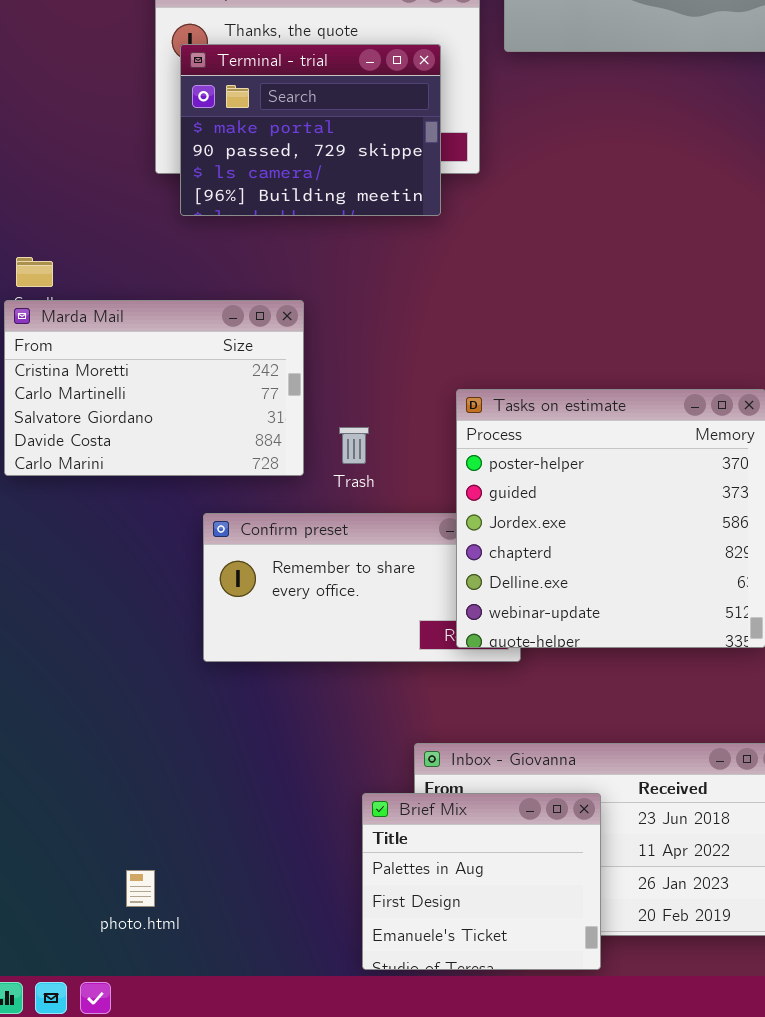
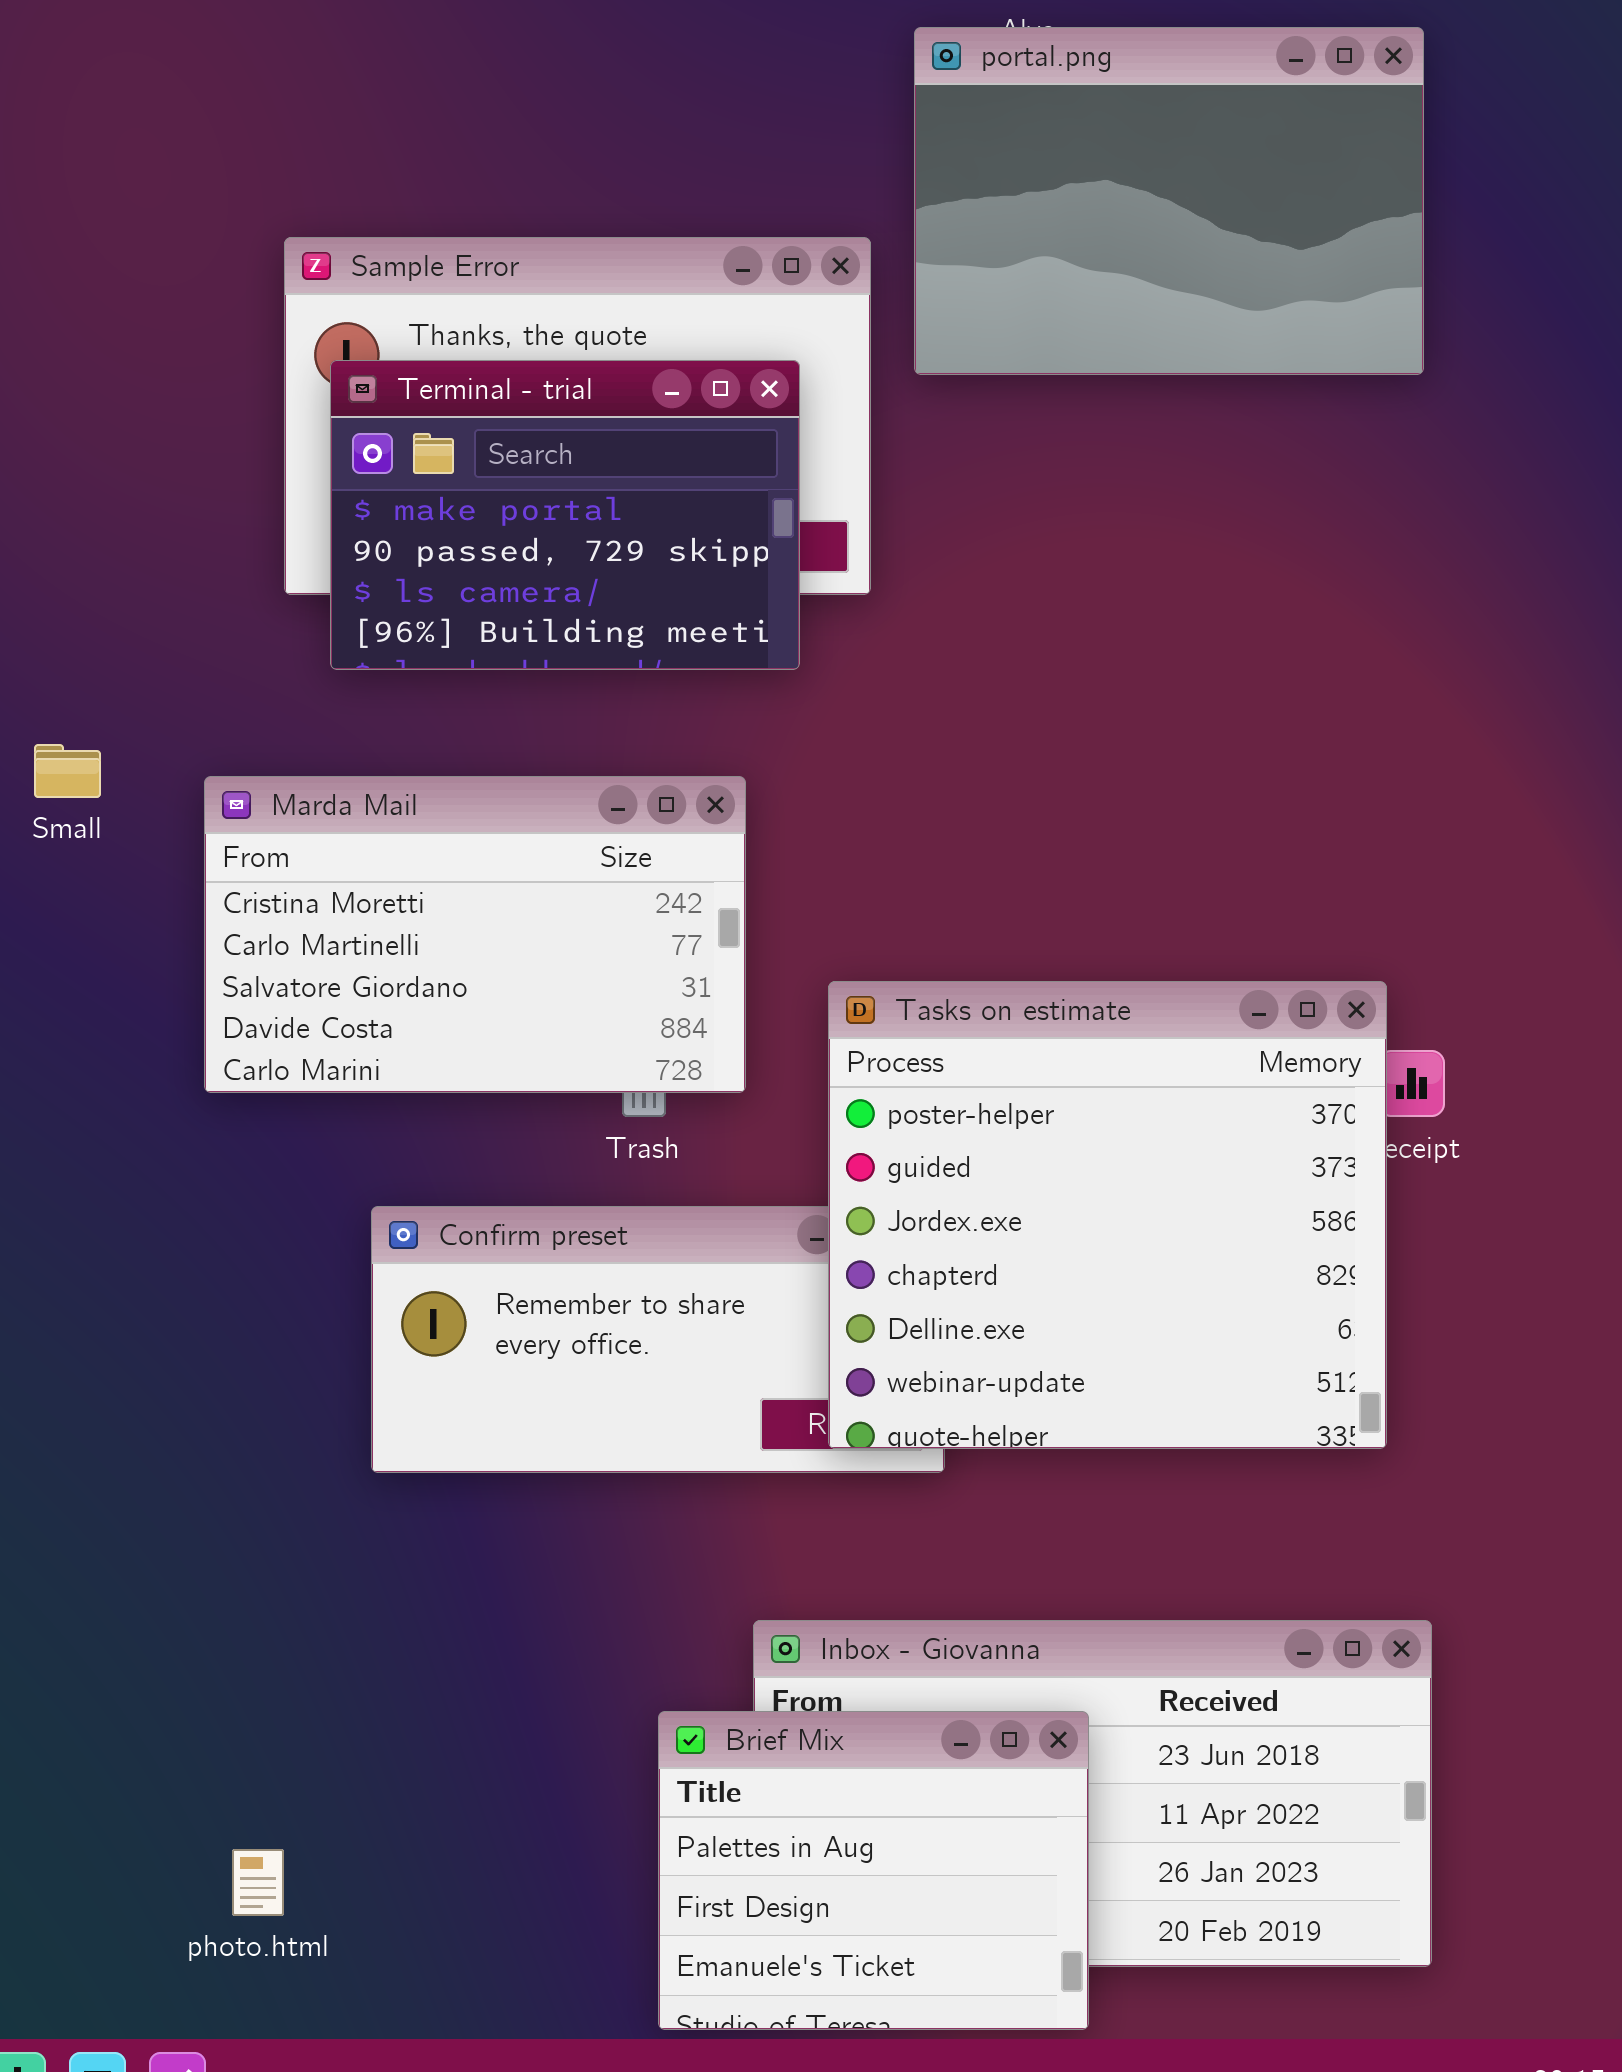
Marda Mail: [4,300,304,476] -> [204,776,746,1093], moved

